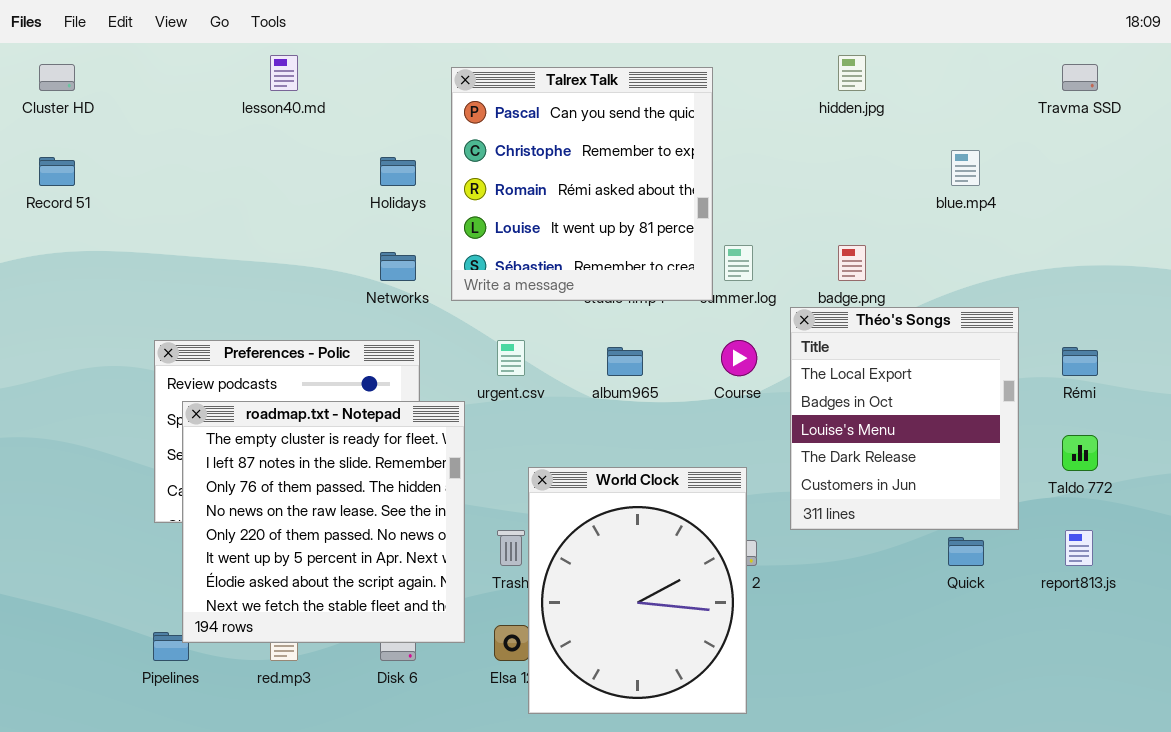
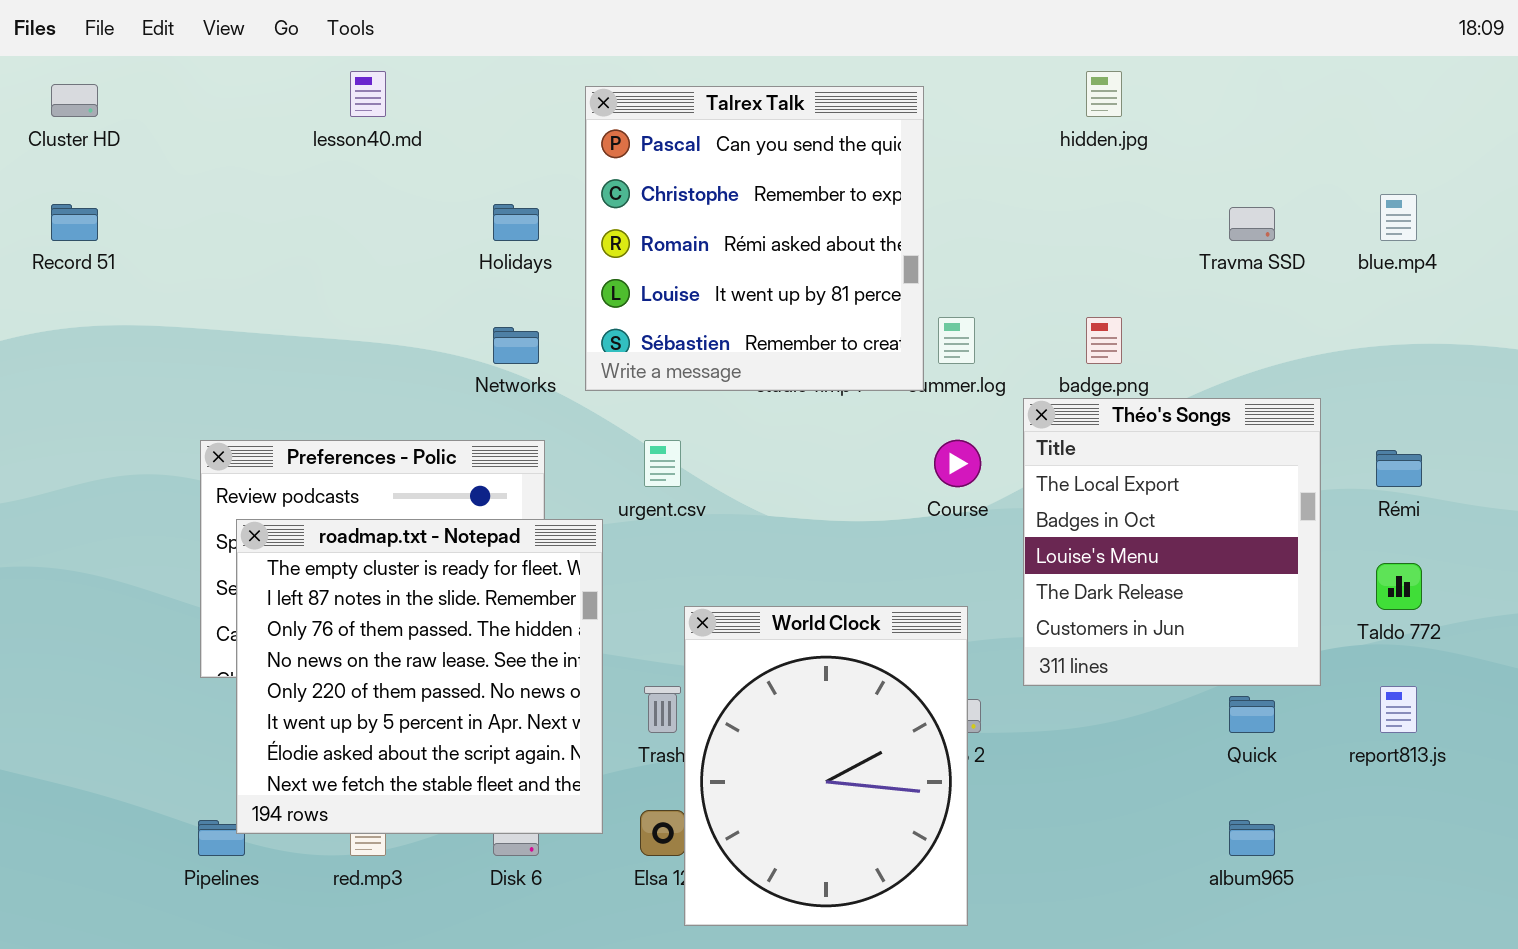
Travma SSD: [1062,64,1098,91] -> [1229,207,1275,241], moved
blue.mp4: [951,150,980,186] -> [1380,194,1417,241], moved
album965: [607,347,643,376] -> [1229,820,1275,856], moved

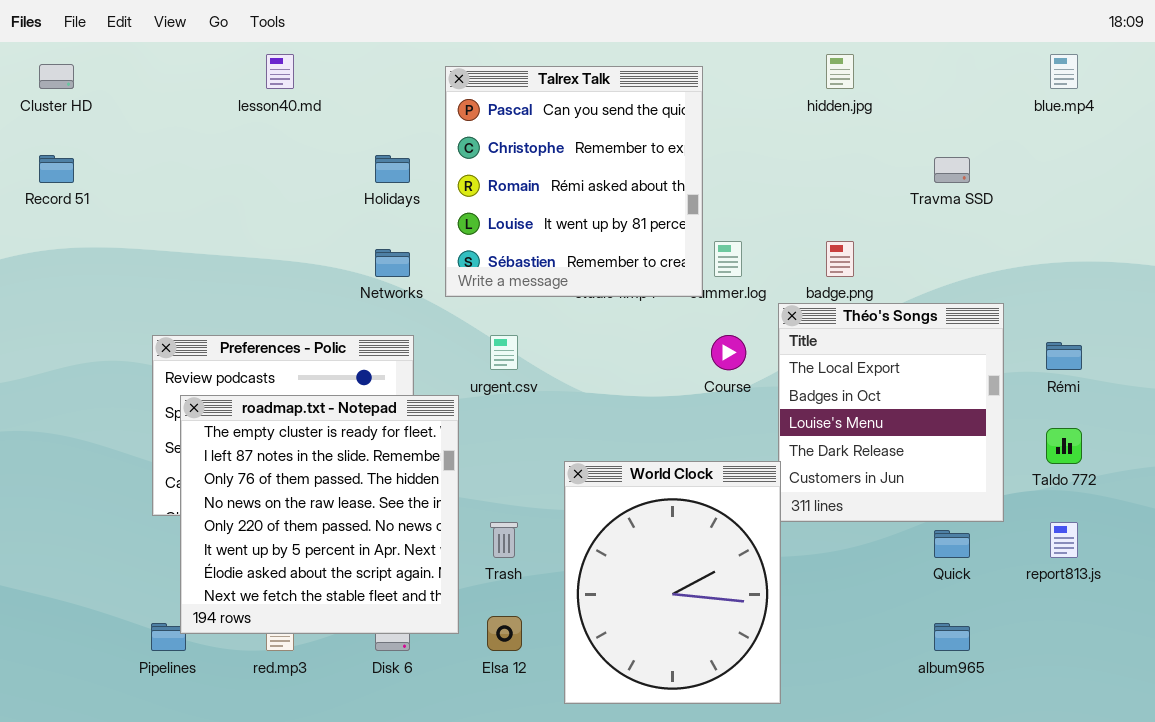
blue.mp4: [1380,194,1417,241] -> [1050,54,1078,89], moved
World Clock: [684,606,968,926] -> [564,461,781,704], moved

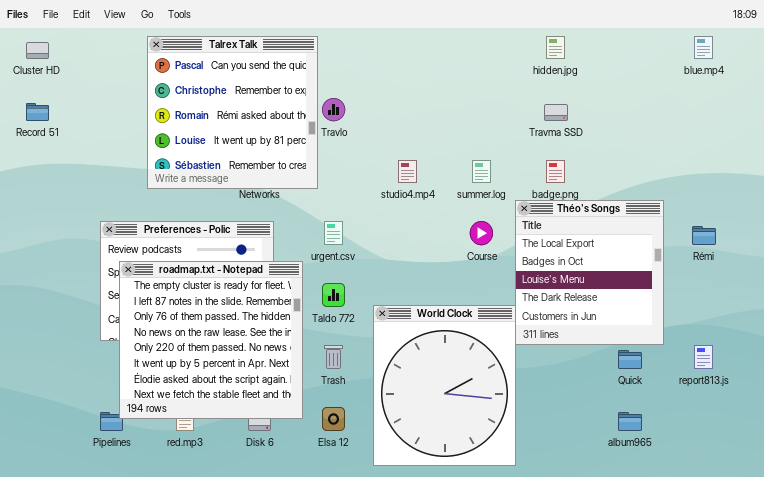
Talrex Talk: [445,66,703,297] -> [147,36,318,189], moved
Travma SSD: [934,157,970,183] -> [544,104,568,121], moved
Taldo 772: [1046,428,1082,464] -> [322,283,345,307], moved

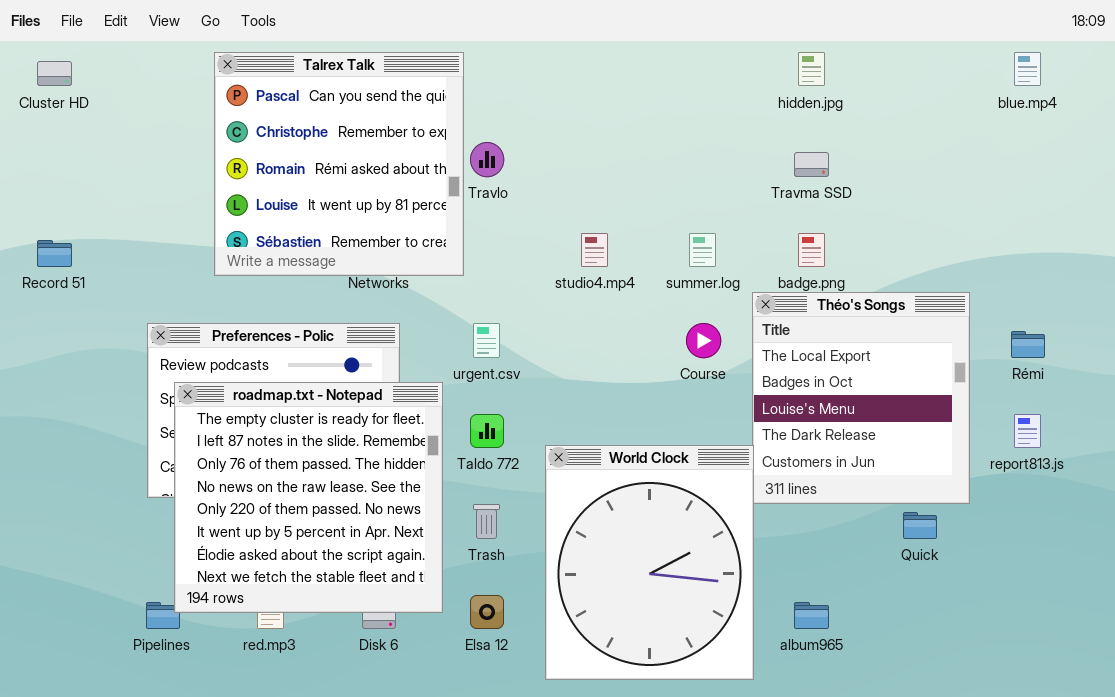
Record 51: [26,103,49,121] -> [37,240,72,267], moved
report813.js: [694,345,713,369] -> [1014,414,1041,448], moved
album965: [618,412,642,431] -> [794,602,829,629], moved

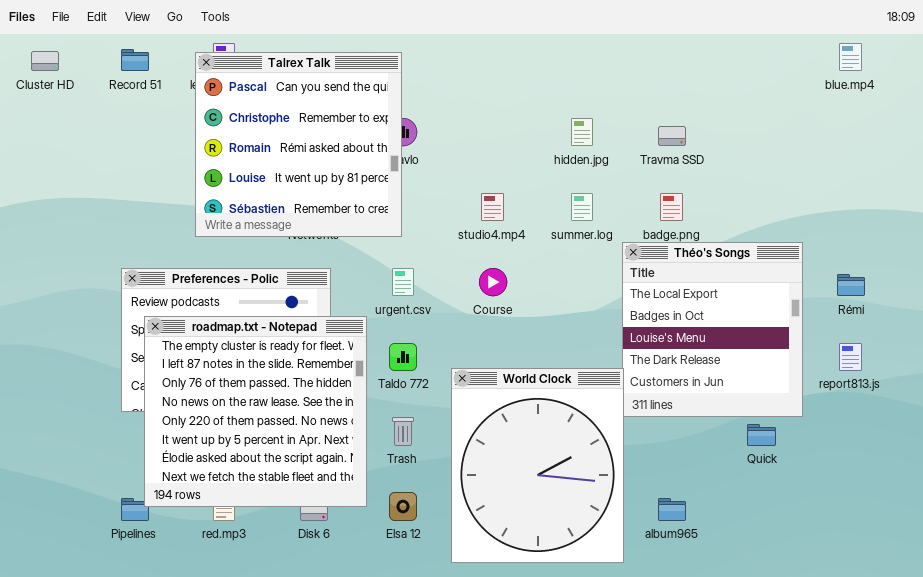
Talrex Talk: [214,52,464,276] -> [195,52,402,237], moved
hidden.jpg: [798,52,825,86] -> [571,118,593,146], moved
Record 51: [37,240,72,267] -> [121,49,149,71], moved
Course: [686,323,721,358] -> [479,268,507,296], moved

